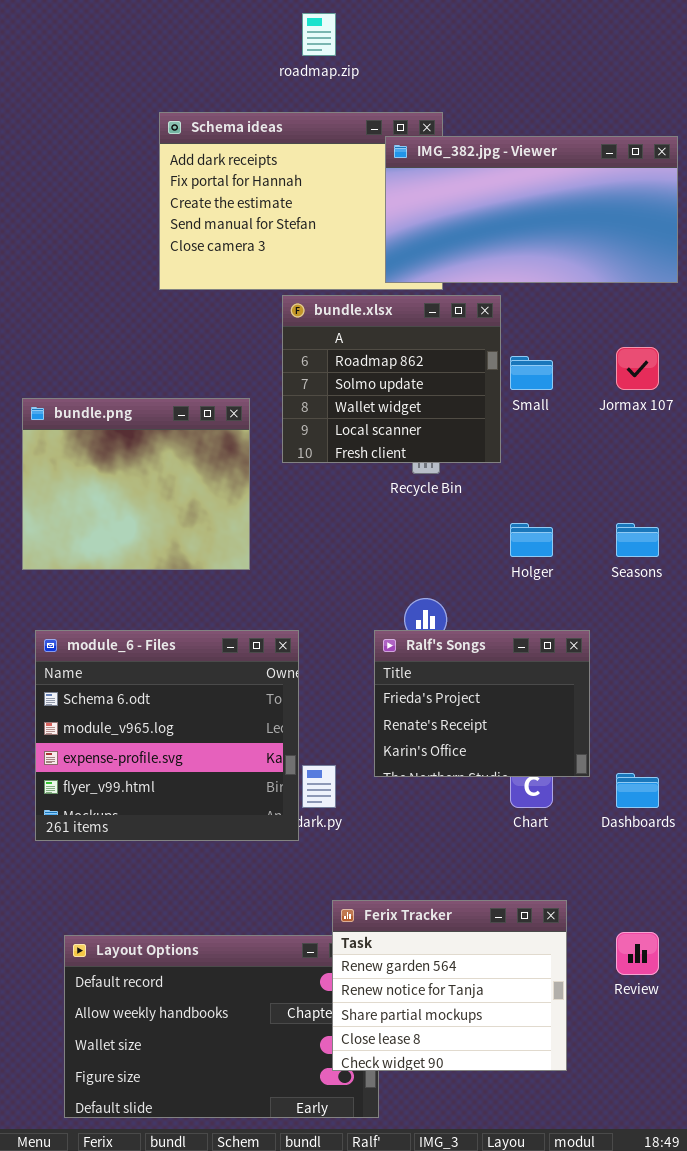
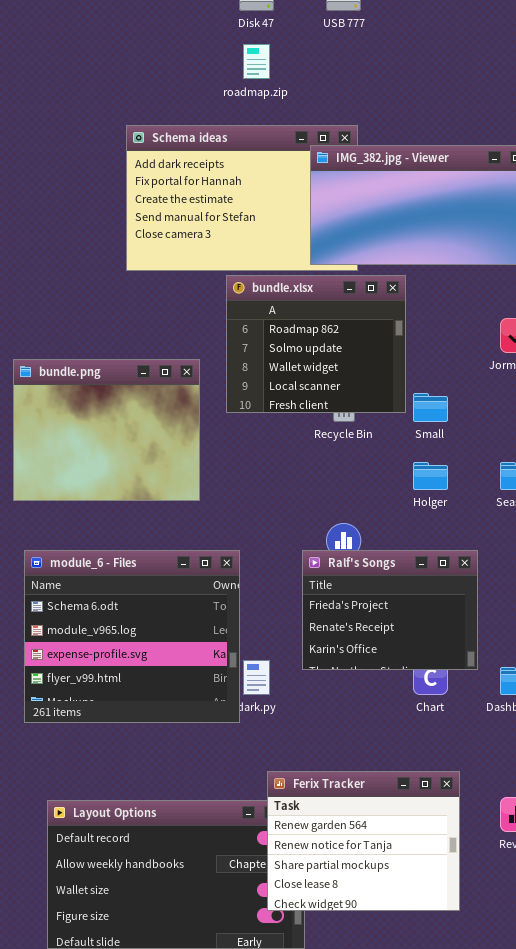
Small: [510,356,553,390] -> [413,393,448,422], moved

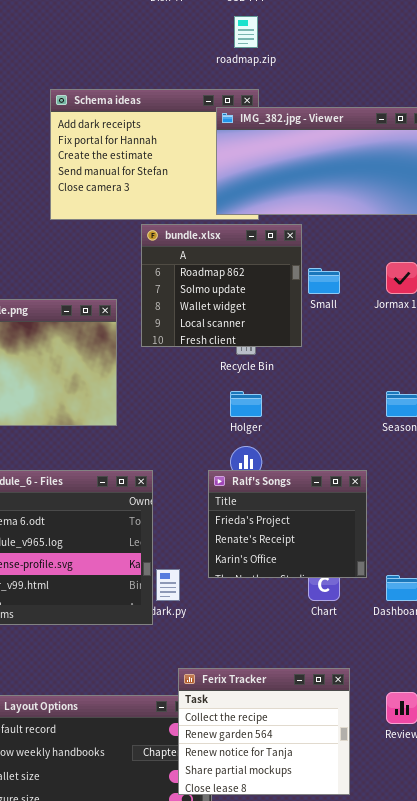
roadmap.zip: [243,44,270,79] -> [234,16,258,48], moved
Small: [413,393,448,422] -> [308,268,340,294], moved
Holger: [413,462,448,490] -> [230,391,262,417], moved
Ferix Tracker: [267,771,460,911] -> [178,668,350,795], scrolled up 1 row

